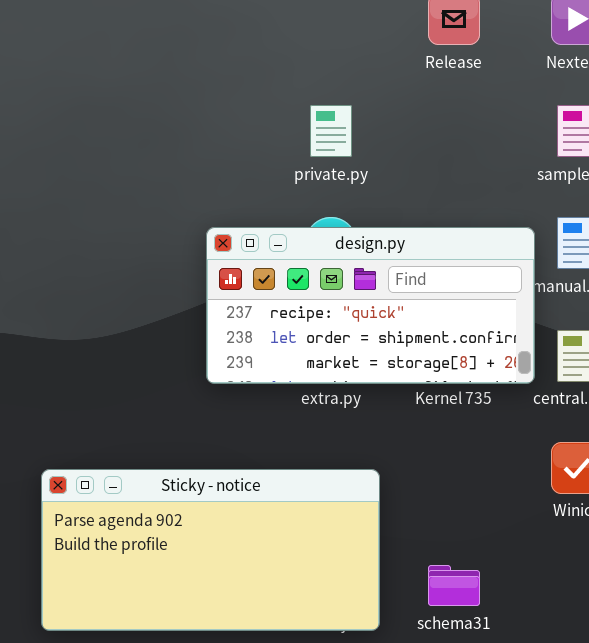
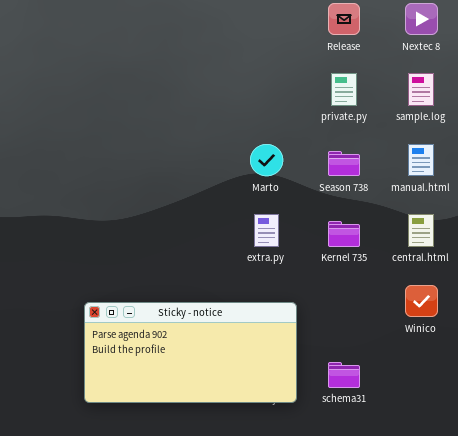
private.py: [310,105,352,157] -> [331,73,357,106], moved
design.py: [206,227,535,384] -> none, closed

